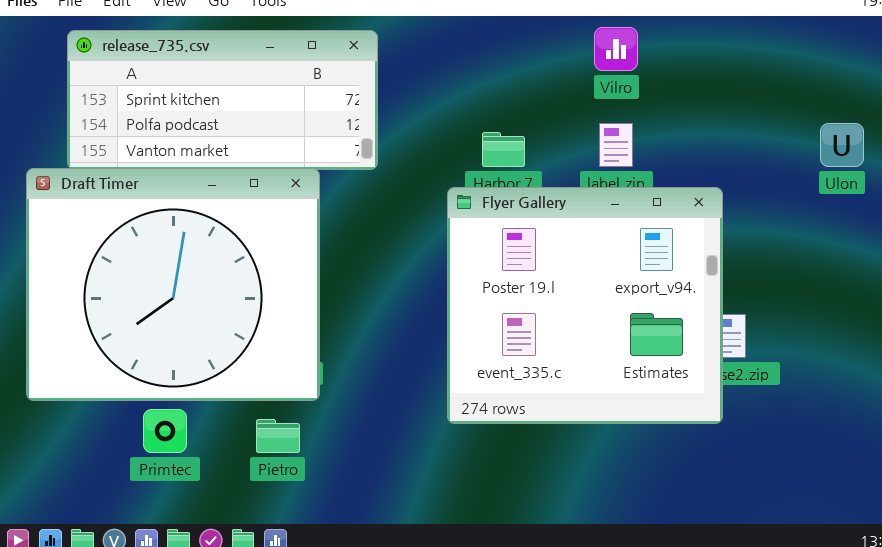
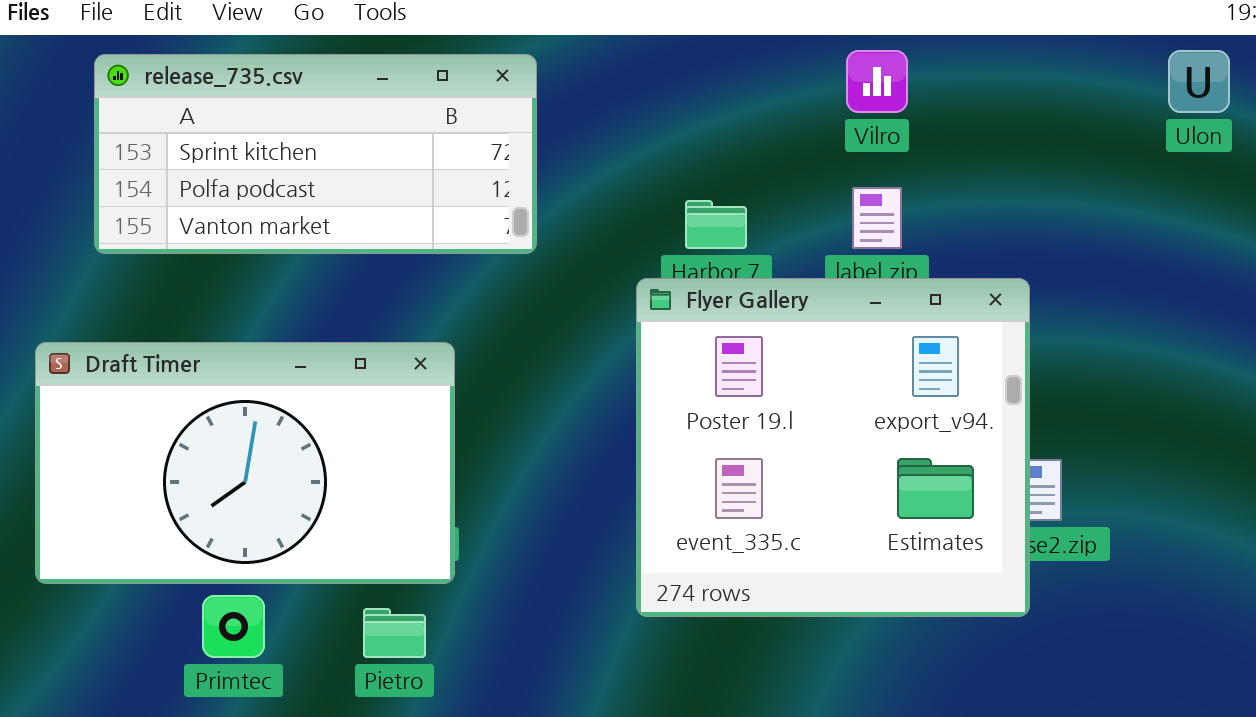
Ulon: [820,123,864,167] -> [1168,50,1230,113], moved
Draft Timer: [26,168,320,401] -> [35,342,455,584], resized

